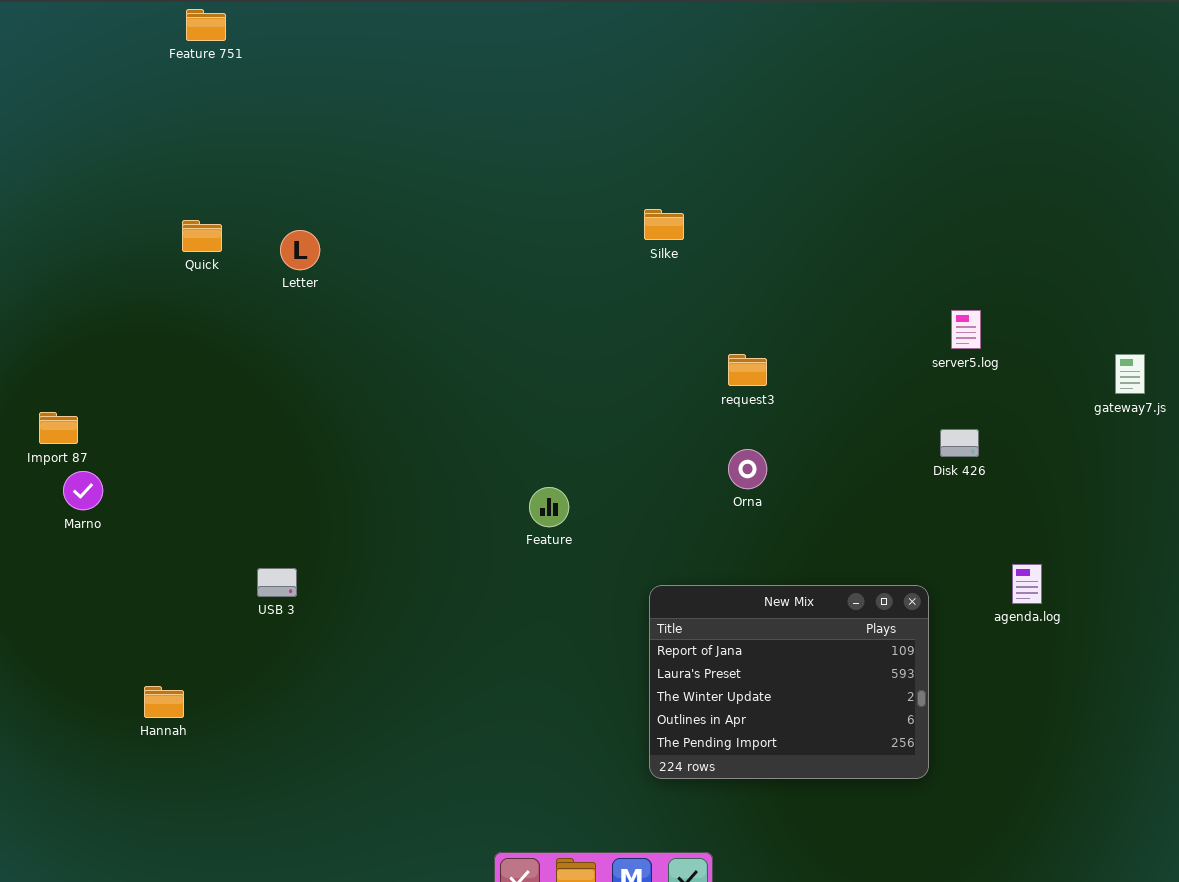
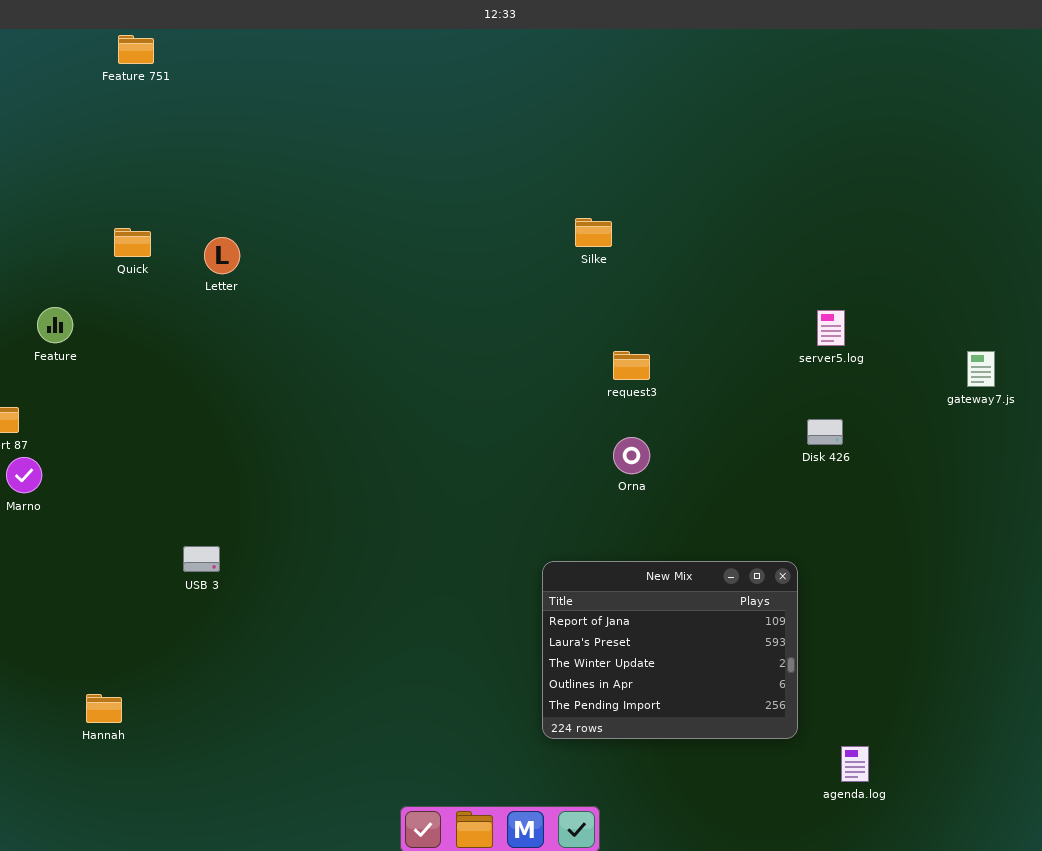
Silke: [644,209,684,240] -> [575,218,612,247], moved
Feature: [529,487,569,527] -> [37,307,73,343], moved
agenda.log: [1012,564,1042,604] -> [841,746,869,782], moved
Hannah: [144,686,184,718] -> [86,694,122,723], moved

